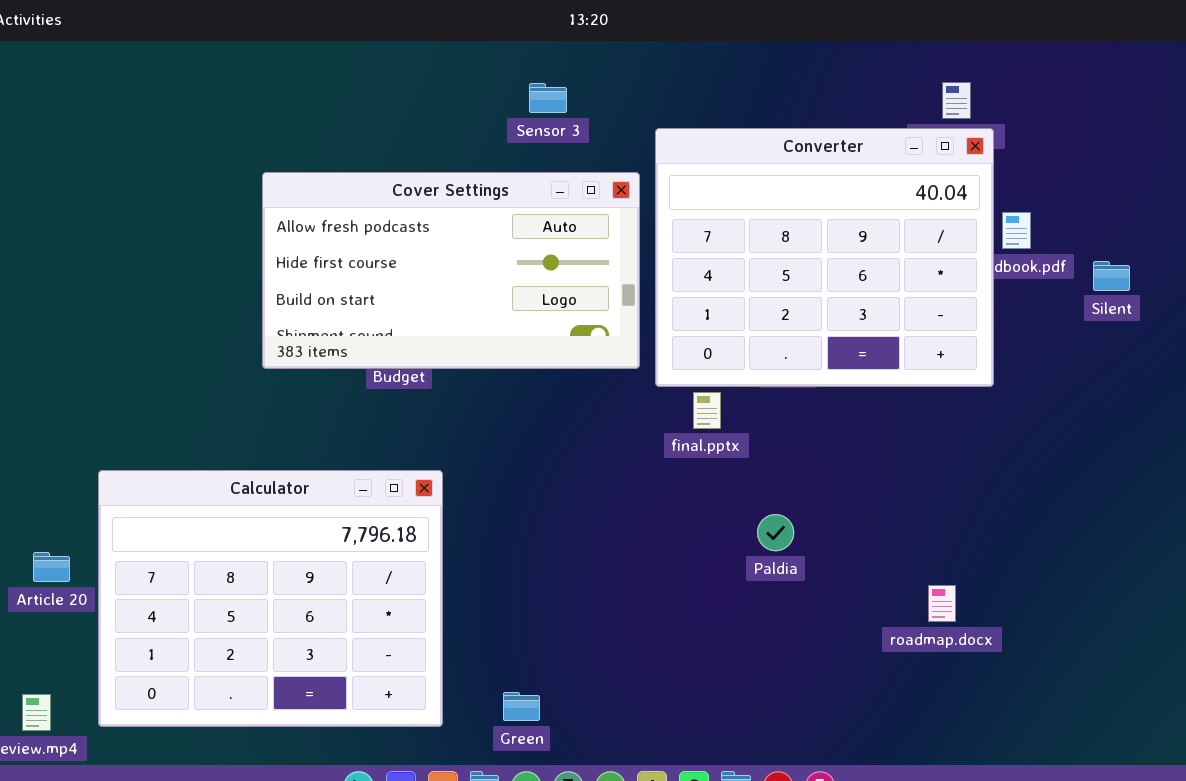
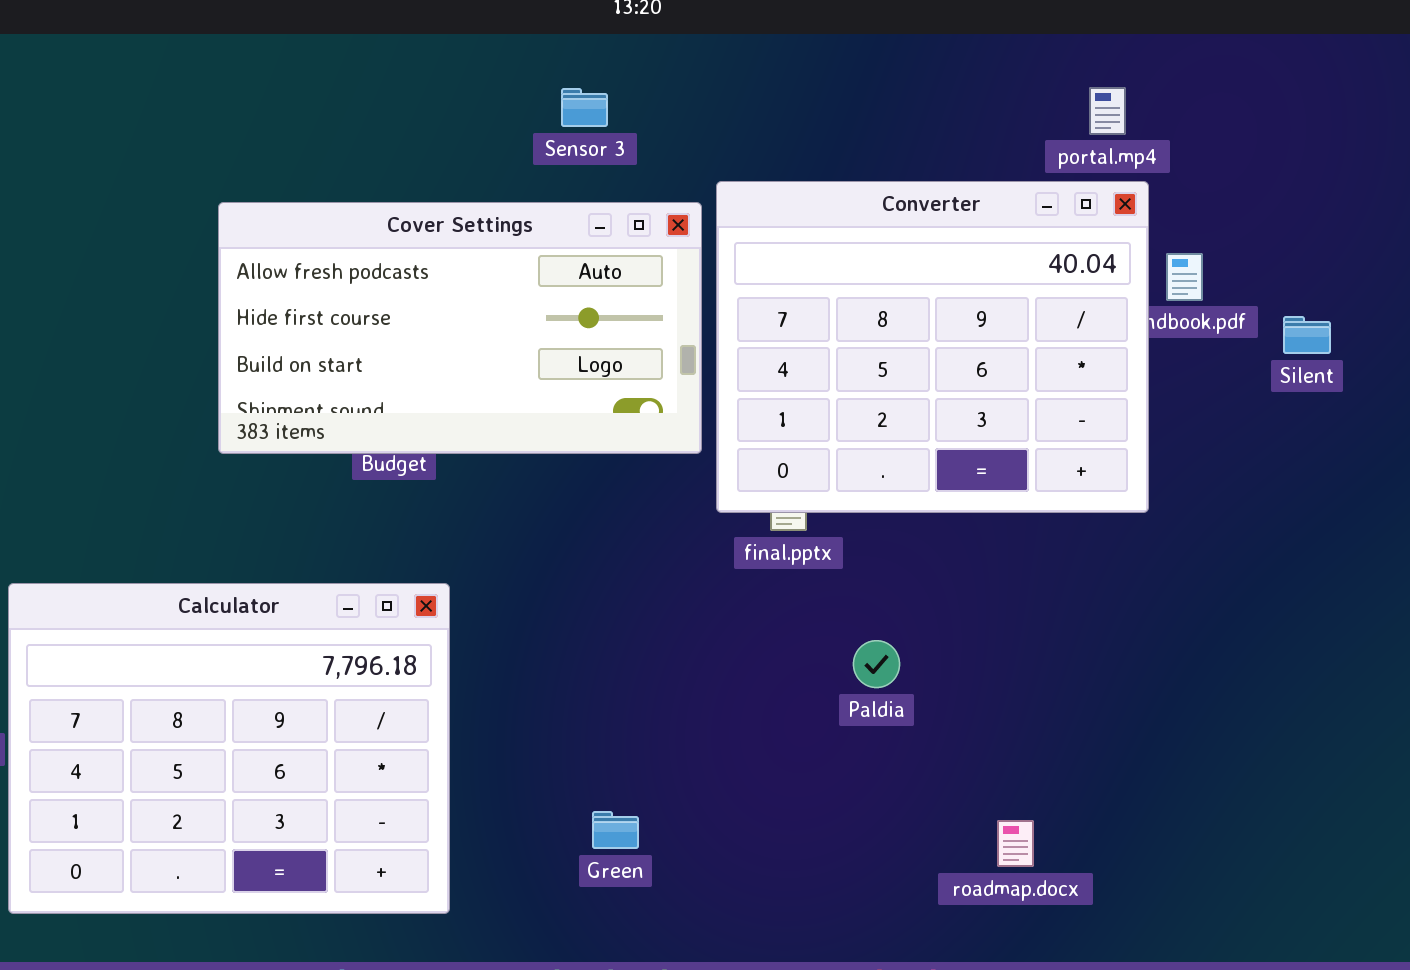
Converter: [655,128,994,387] -> [716,181,1149,513], moved
roadmap.docx: [928,585,956,622] -> [997,820,1034,867], moved
Green: [503,692,540,721] -> [592,811,639,849], moved

